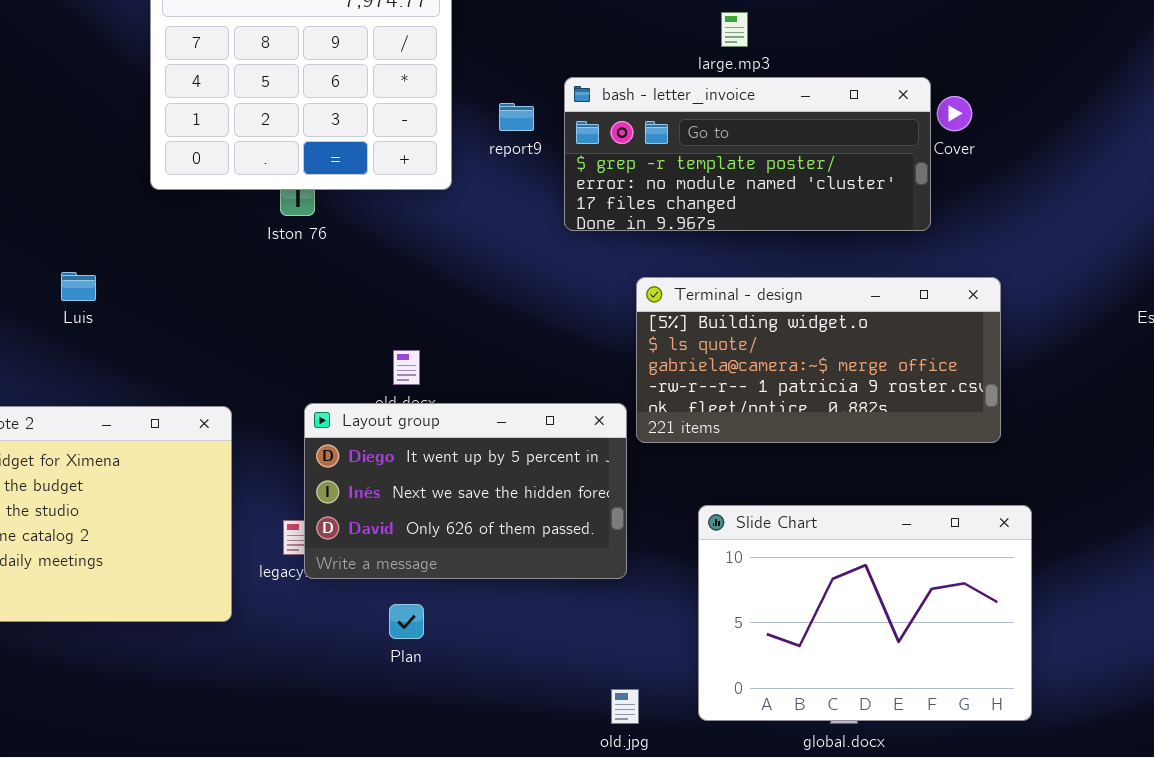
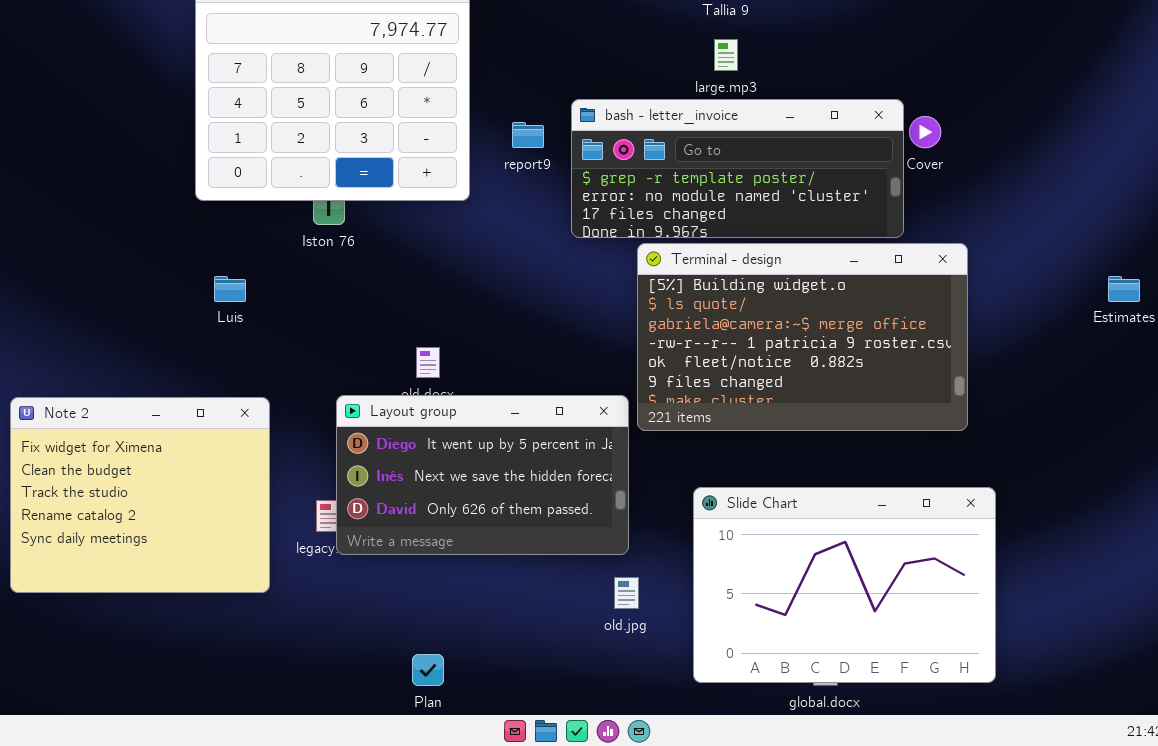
Luis: [61,272,96,301] -> [214,276,246,302], moved
Terminal - design: [636,277,1001,443] -> [637,243,968,431], resized
Plan: [389,604,424,639] -> [412,654,444,686], moved
old.jpg: [611,689,639,724] -> [614,577,639,609], moved

